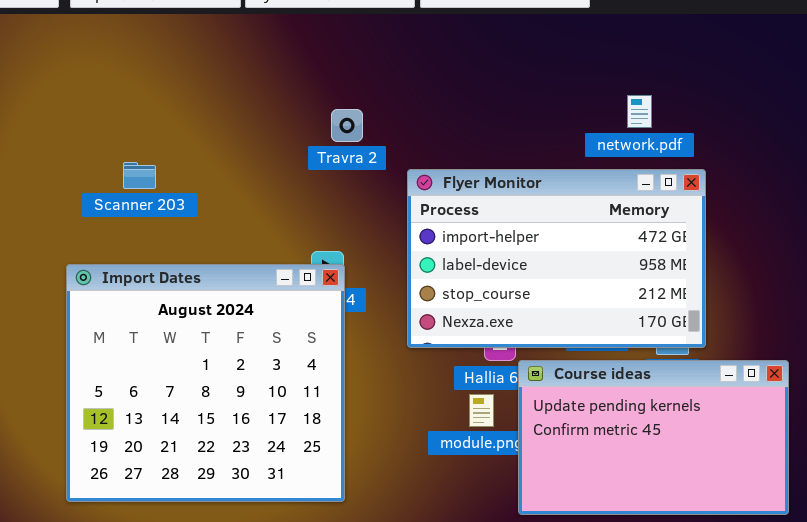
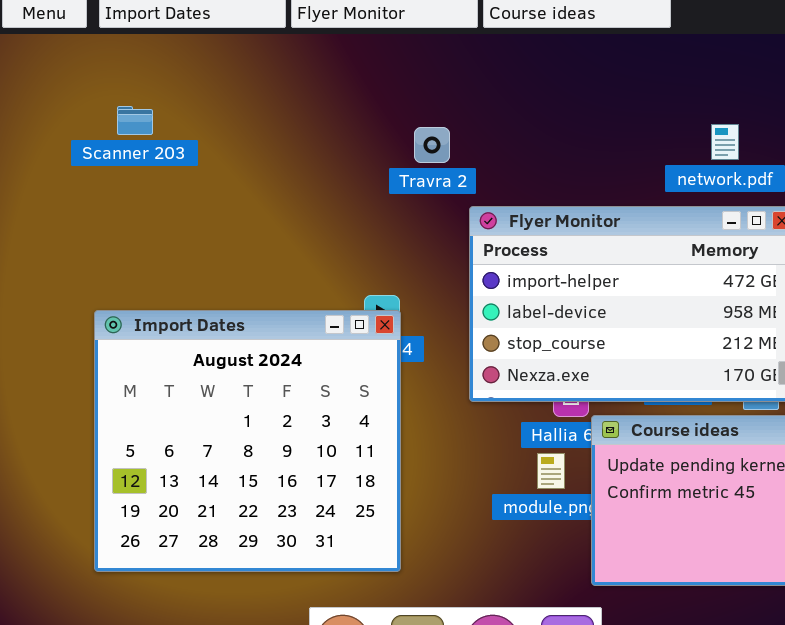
Travra 2: [331,109,363,142] -> [414,127,450,163], moved
Scanner 203: [123,162,156,189] -> [117,106,153,135], moved

